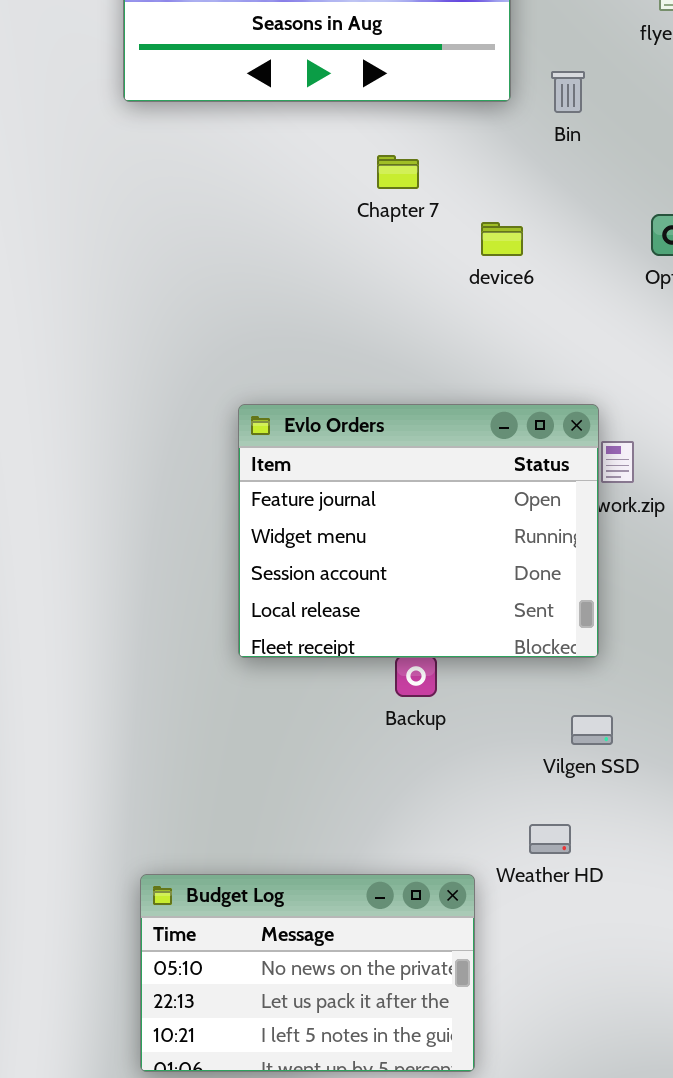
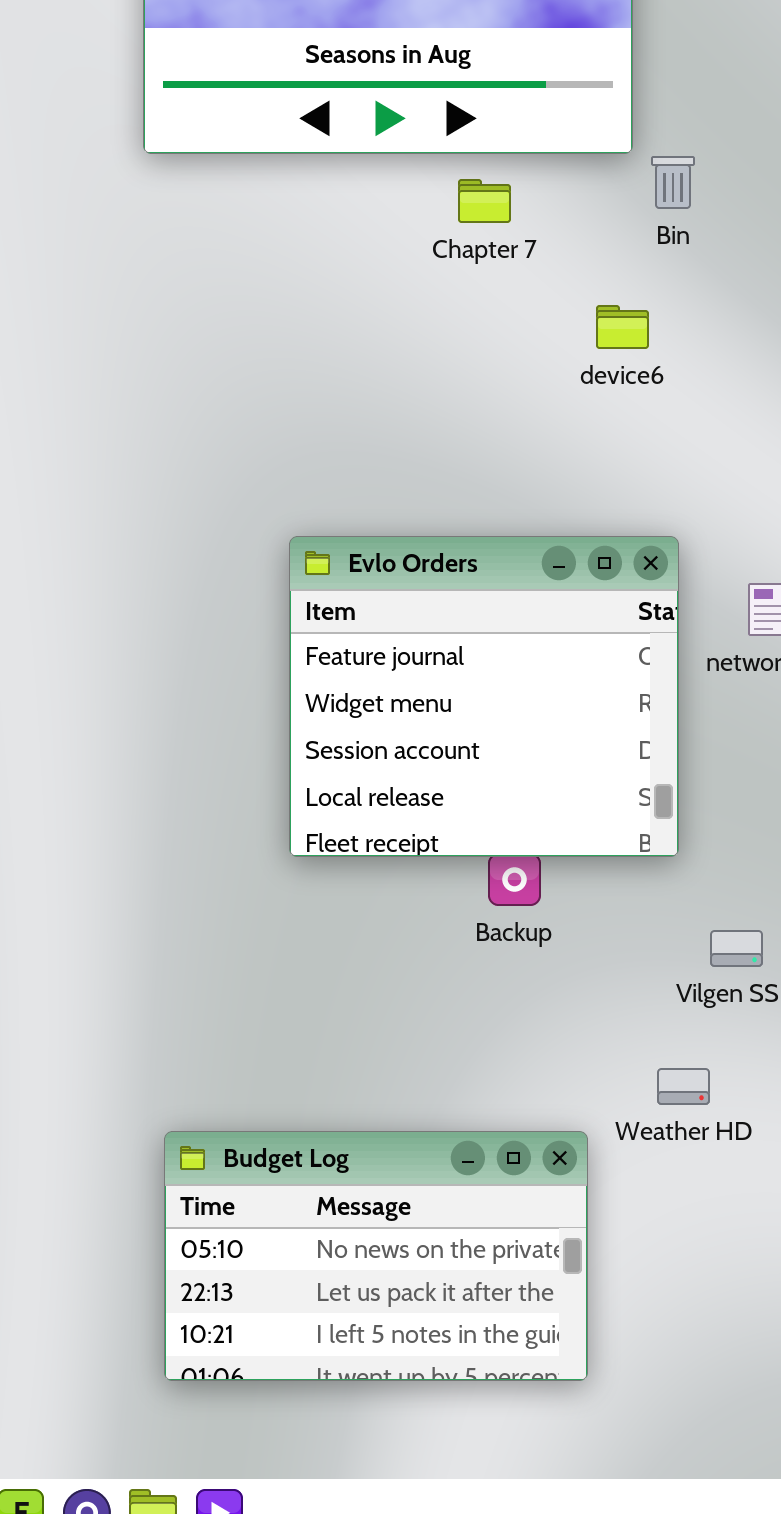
Bin: [551,71,585,113] -> [651,156,695,209], moved
Chapter 7: [377,155,419,189] -> [458,179,511,223], moved
Evlo Orders: [238,404,599,658] -> [289,536,679,857], resized

